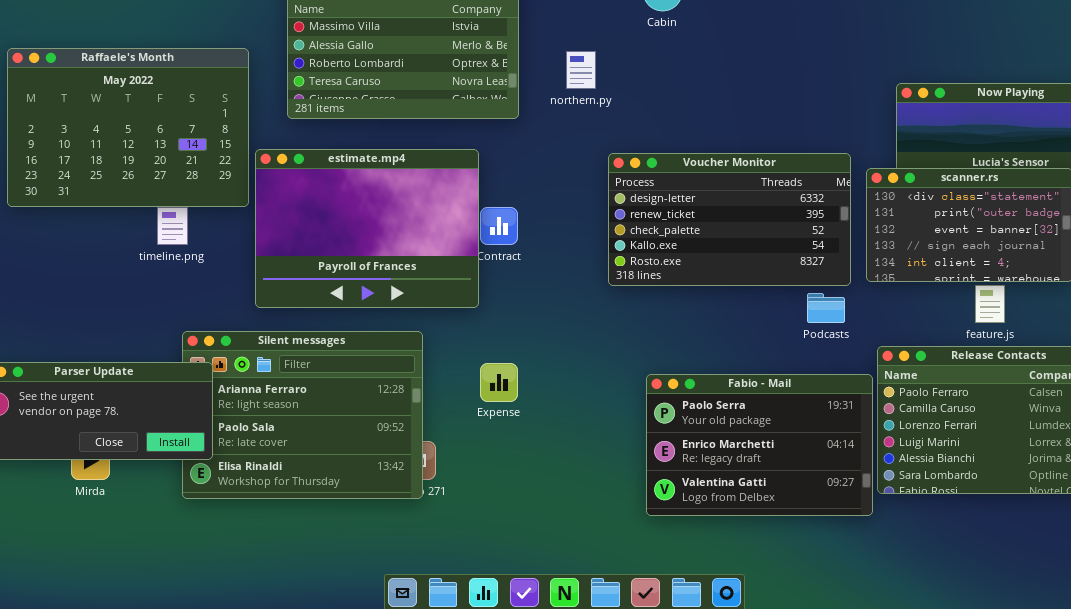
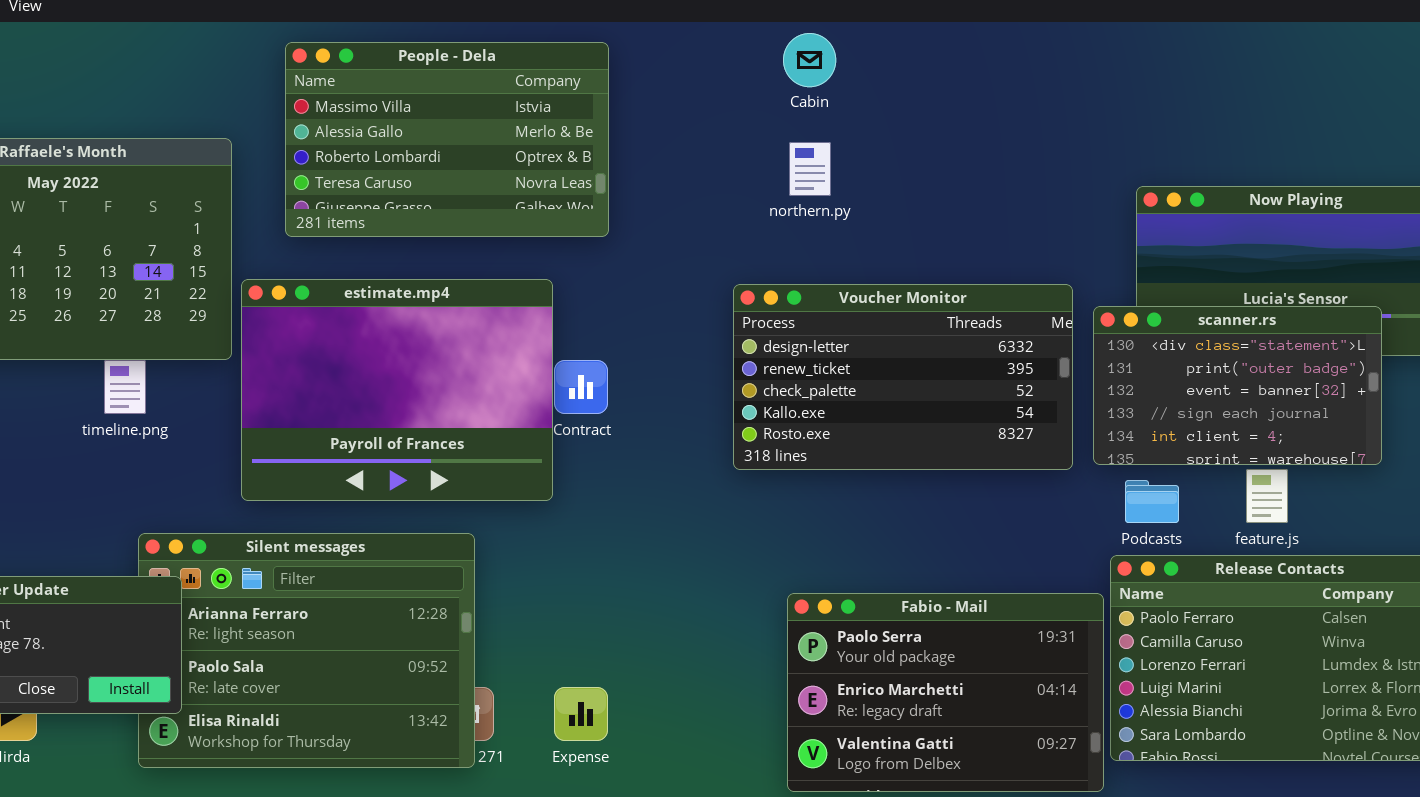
northern.py: [566,51,596,89] -> [789,142,831,196], moved
Podcasts: [807,293,845,323] -> [1125,480,1179,523], moved
Expense: [480,363,518,402] -> [554,687,608,741], moved

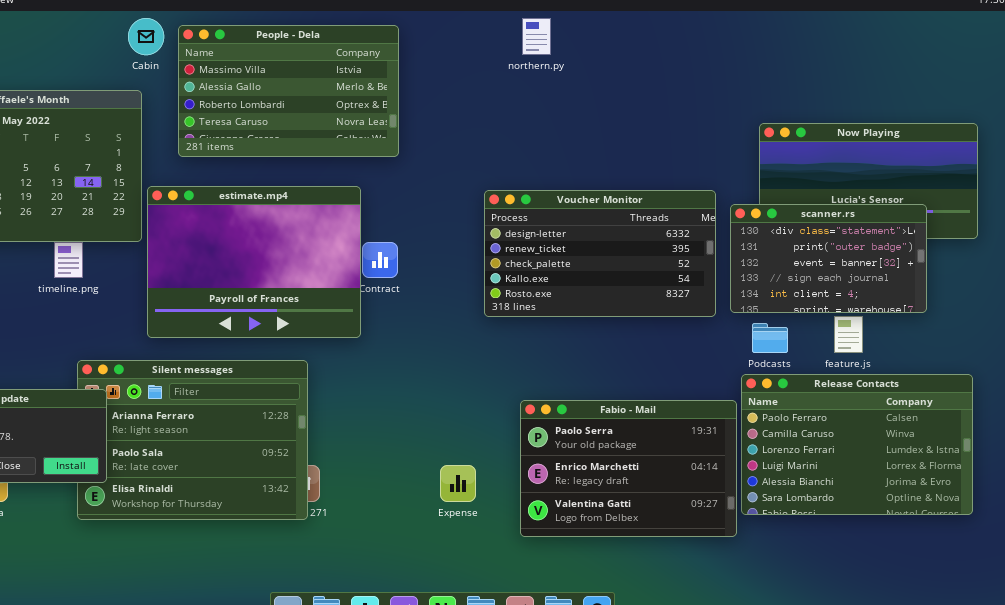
Cabin: [783,33,836,87] -> [128,18,164,55], moved
northern.py: [789,142,831,196] -> [522,18,551,55], moved
Expense: [554,687,608,741] -> [440,465,476,502], moved

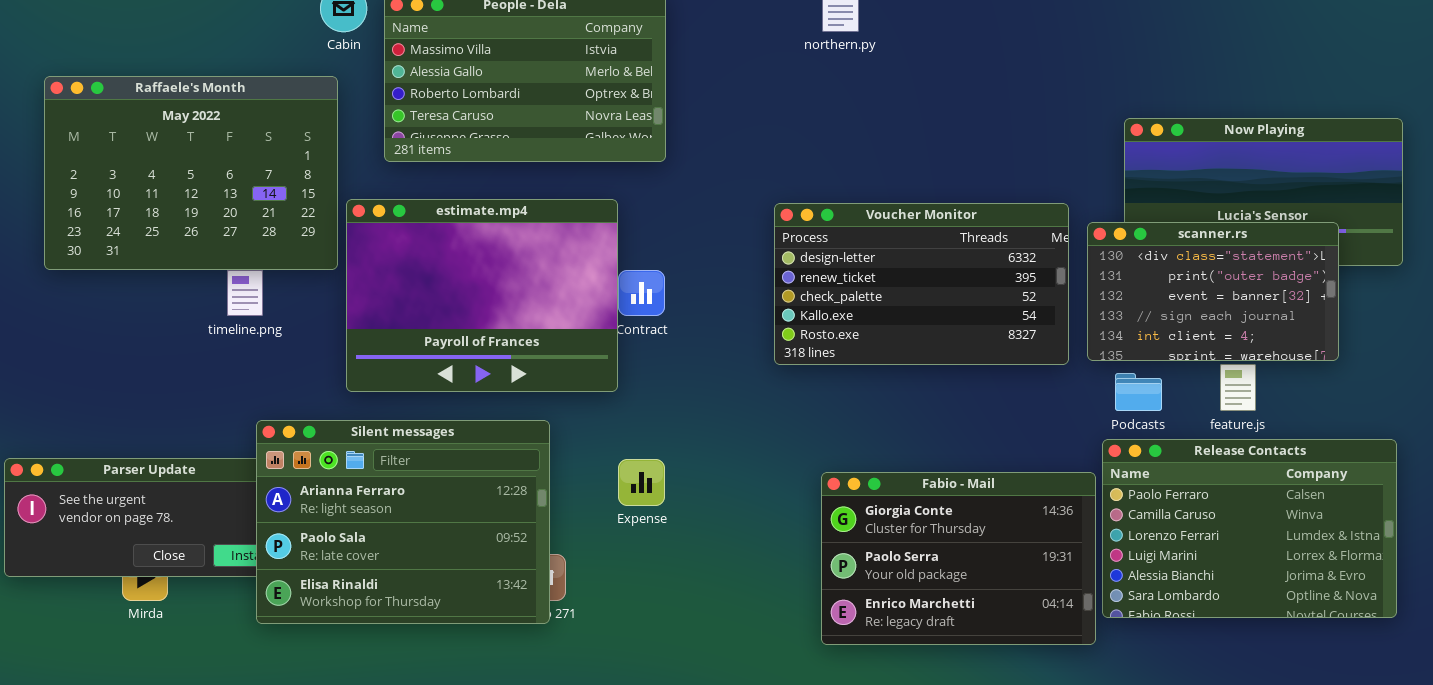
Silent messages: [77,360,308,520] -> [256,420,550,624], raised
Fabio - Mail: [520,400,737,537] -> [821,472,1096,645], scrolled up 1 row
Expense: [440,465,476,502] -> [618,459,665,506], moved

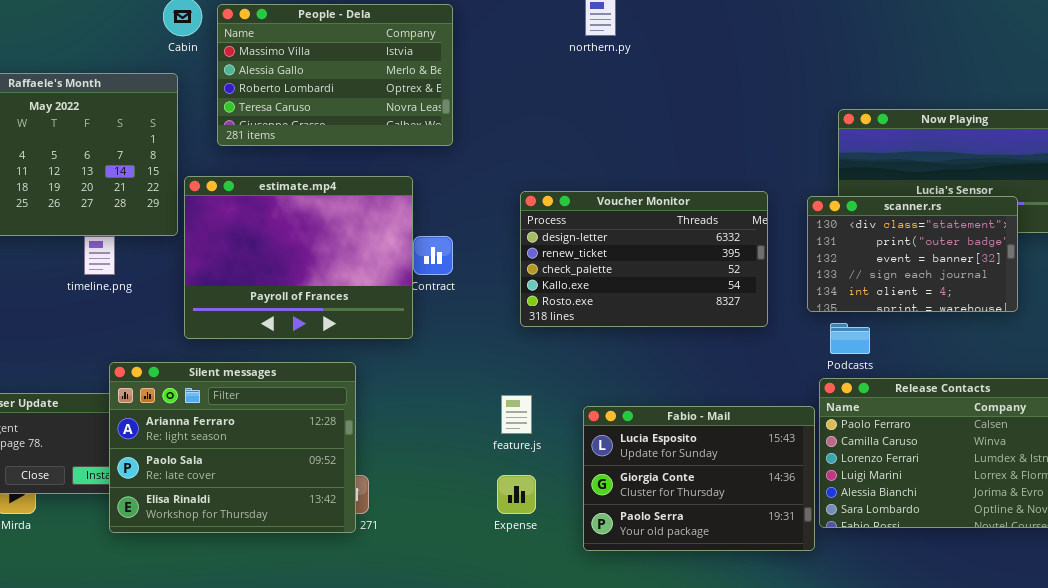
Voucher Monitor: [774,203,1069,365] -> [520,191,768,327], moved
feature.js: [1220,364,1256,411] -> [501,395,532,434], moved
Expense: [618,459,665,506] -> [497,475,536,514], moved
Fabio - Mail: [821,472,1096,645] -> [583,406,815,551], scrolled up 1 row

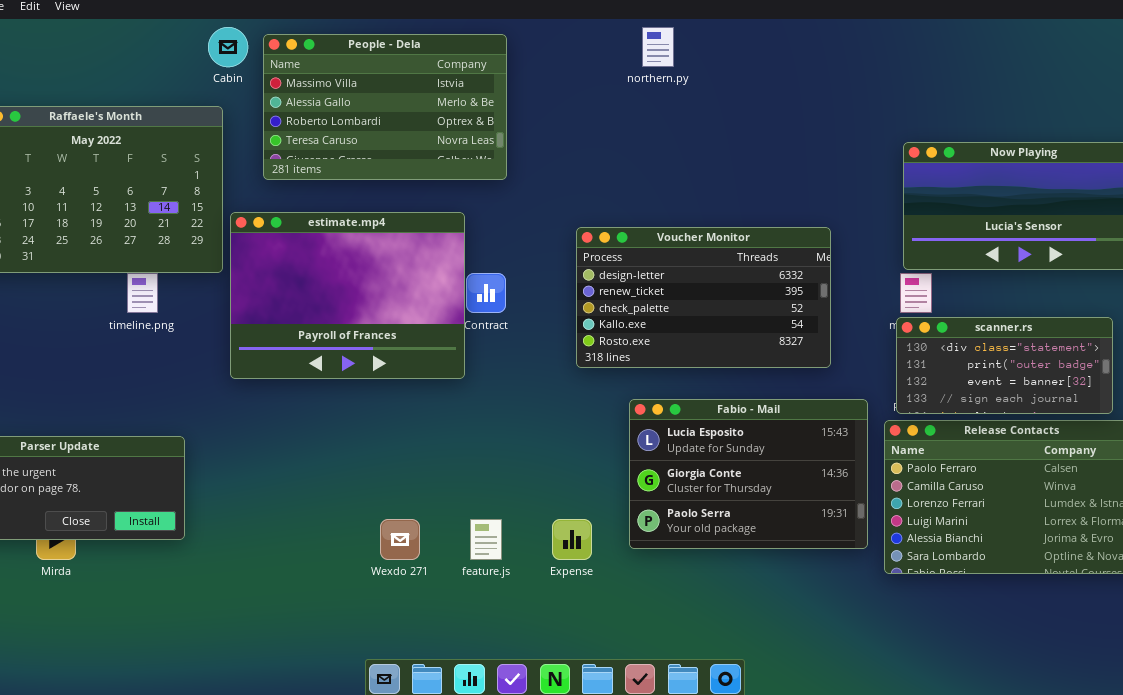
scanner.rs: [807,196,1018,312] -> [896,317,1113,414], moved, resized
Silent messages: [109,362,356,533] -> none, closed
feature.js: [501,395,532,434] -> [470,519,502,560], moved
Fabio - Mail: [583,406,815,551] -> [629,399,868,549], moved

